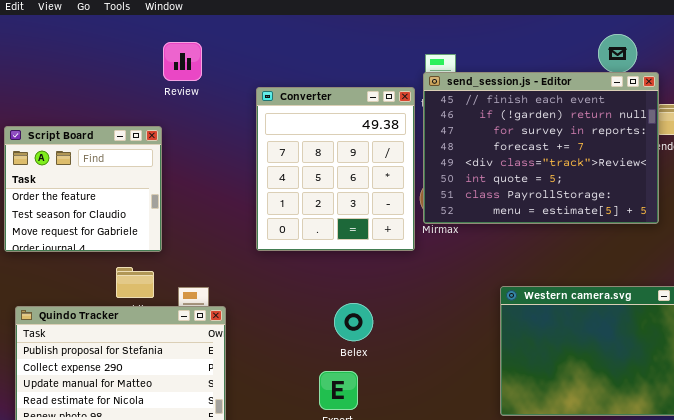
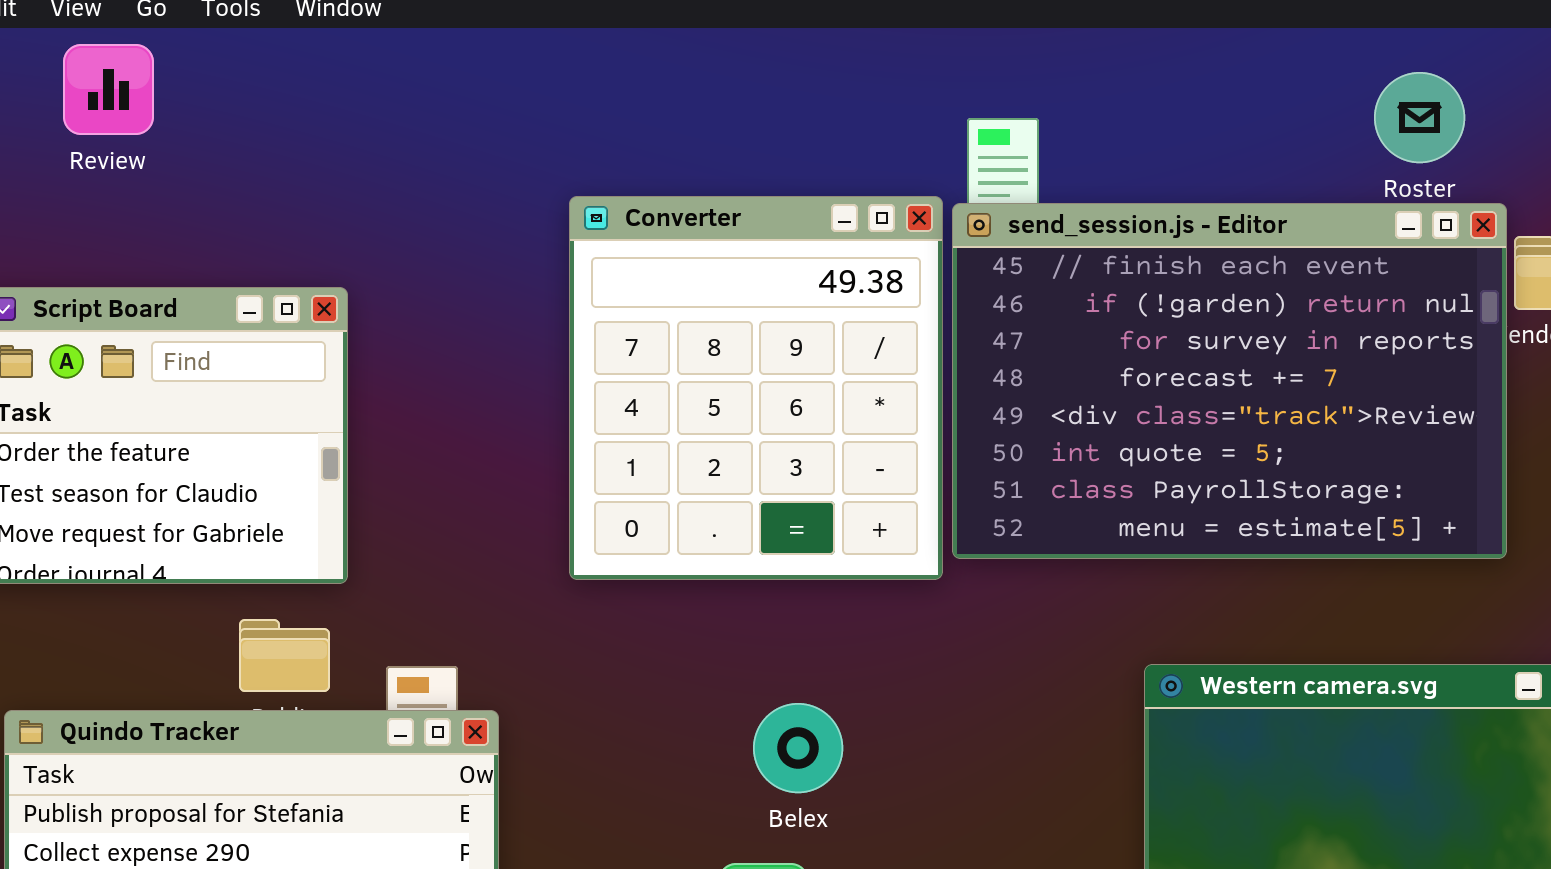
Review: [163,42,202,81] -> [63,44,154,135], moved
send_session.js - Editor: [423,72,659,224] -> [952,203,1507,559], moved

